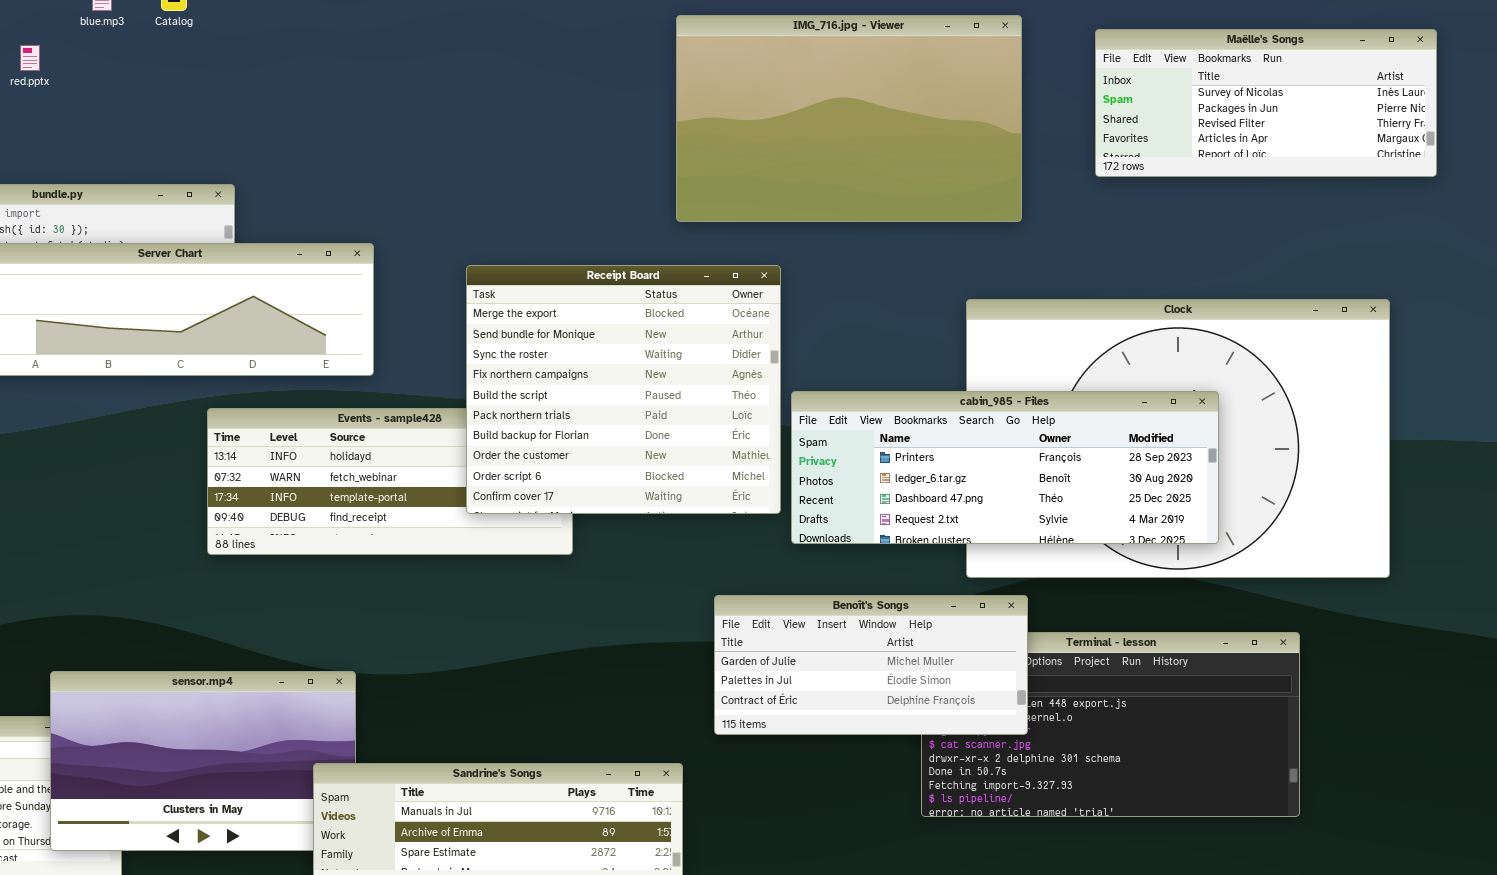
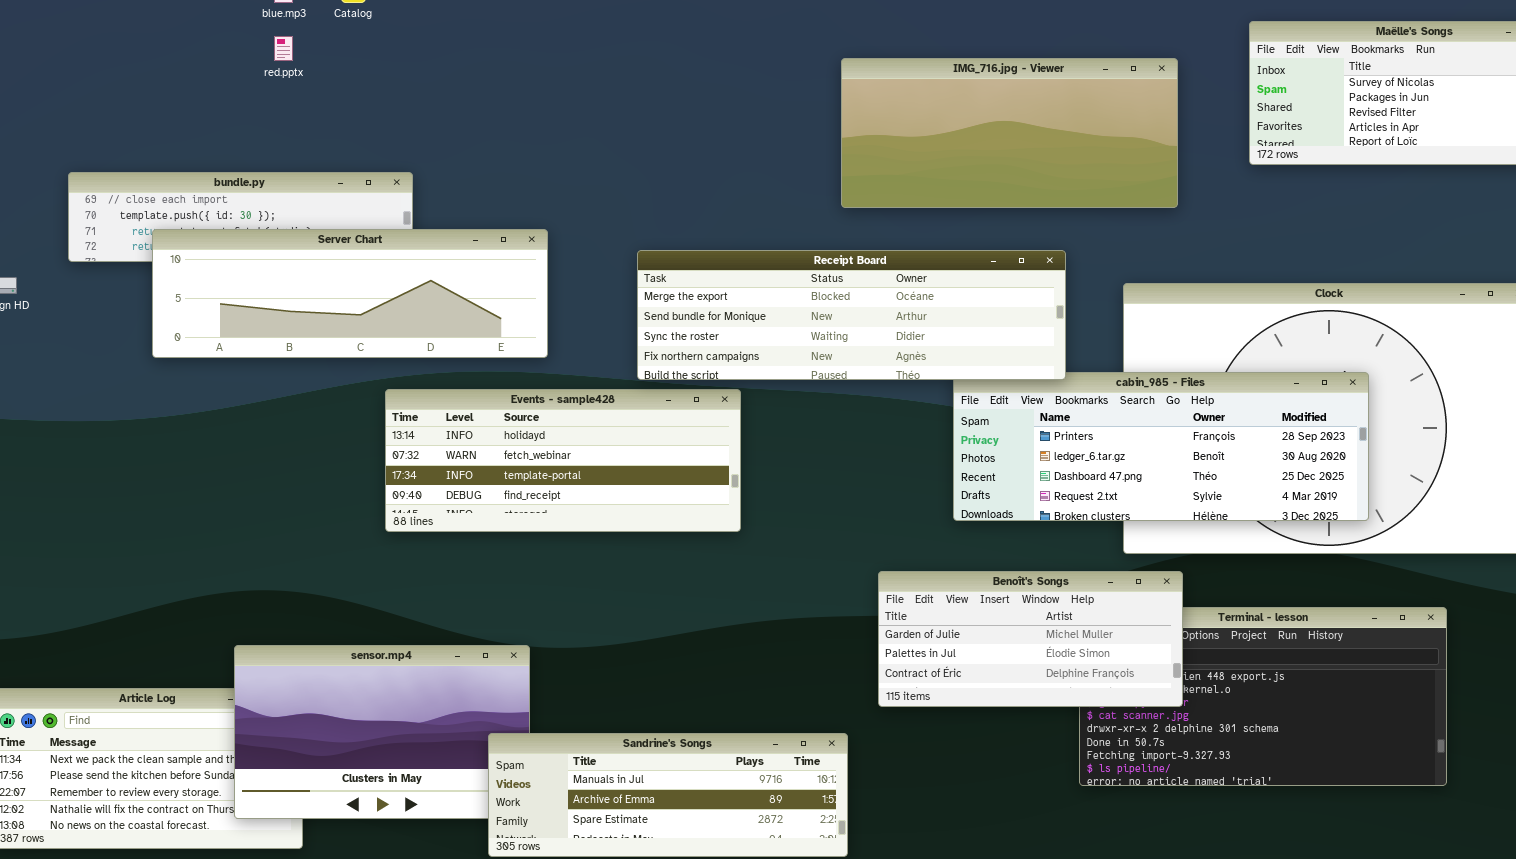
IMG_716.jpg - Viewer: [676,15,1022,222] -> [841,58,1178,208], resized
red.pptx: [20,45,40,71] -> [274,36,293,61], moved
Receipt Board: [466,265,781,514] -> [637,250,1066,380], resized

